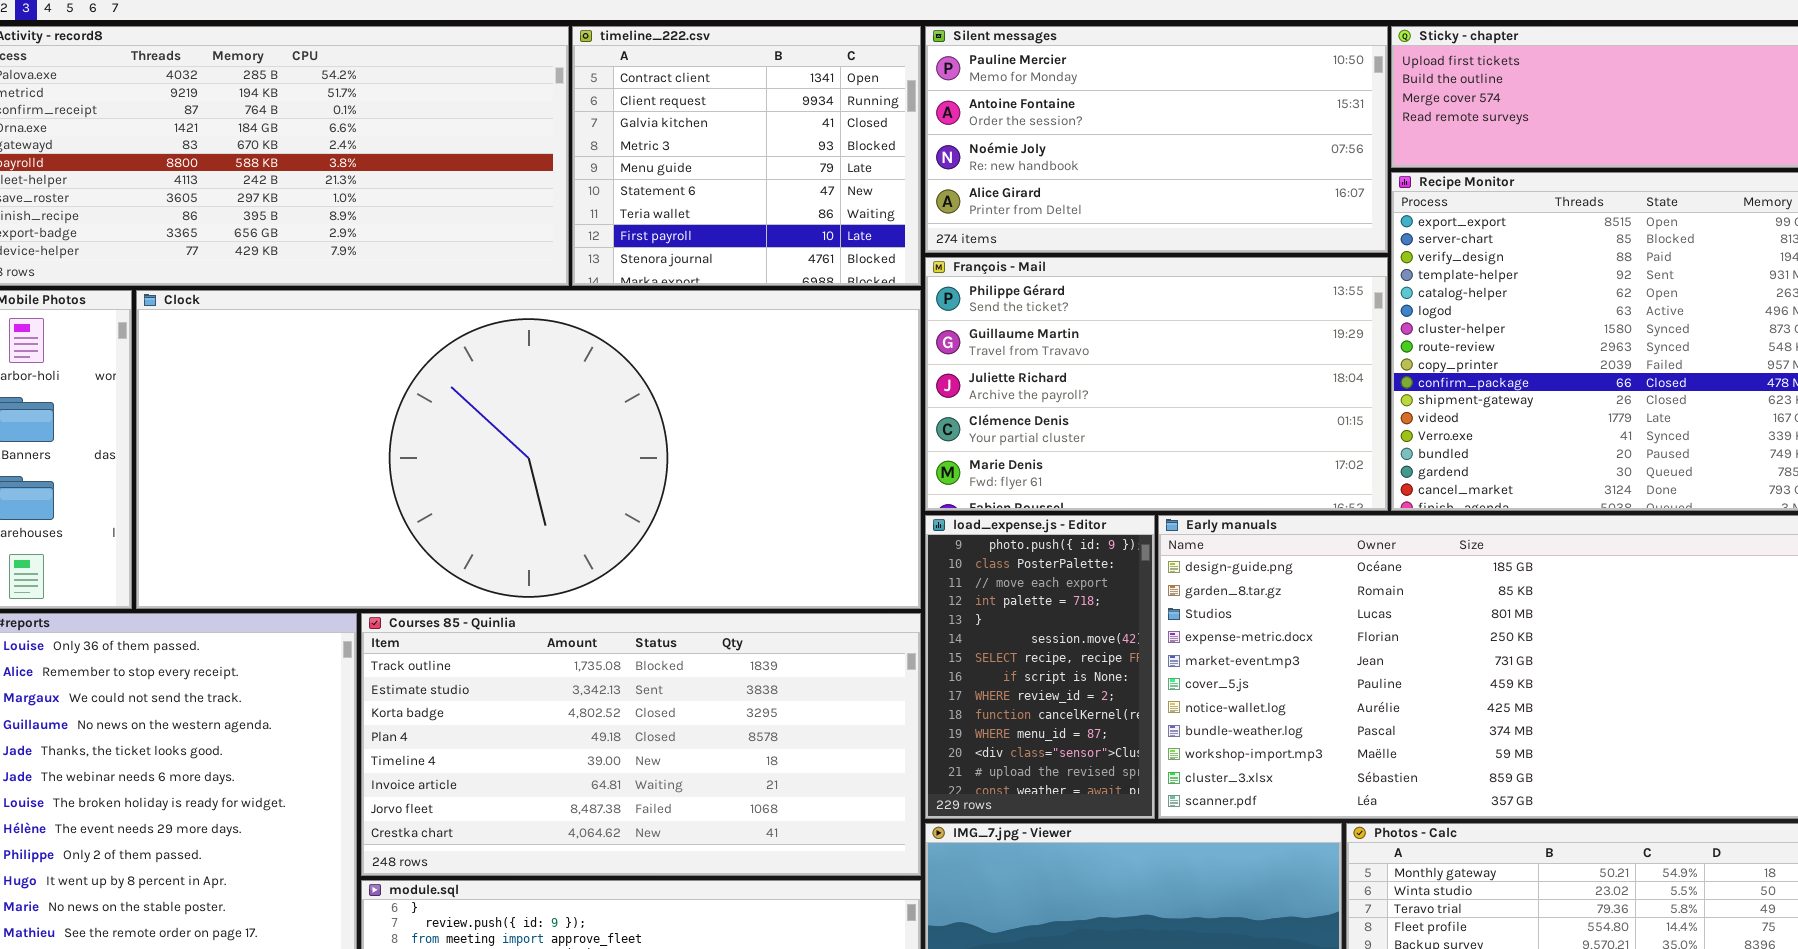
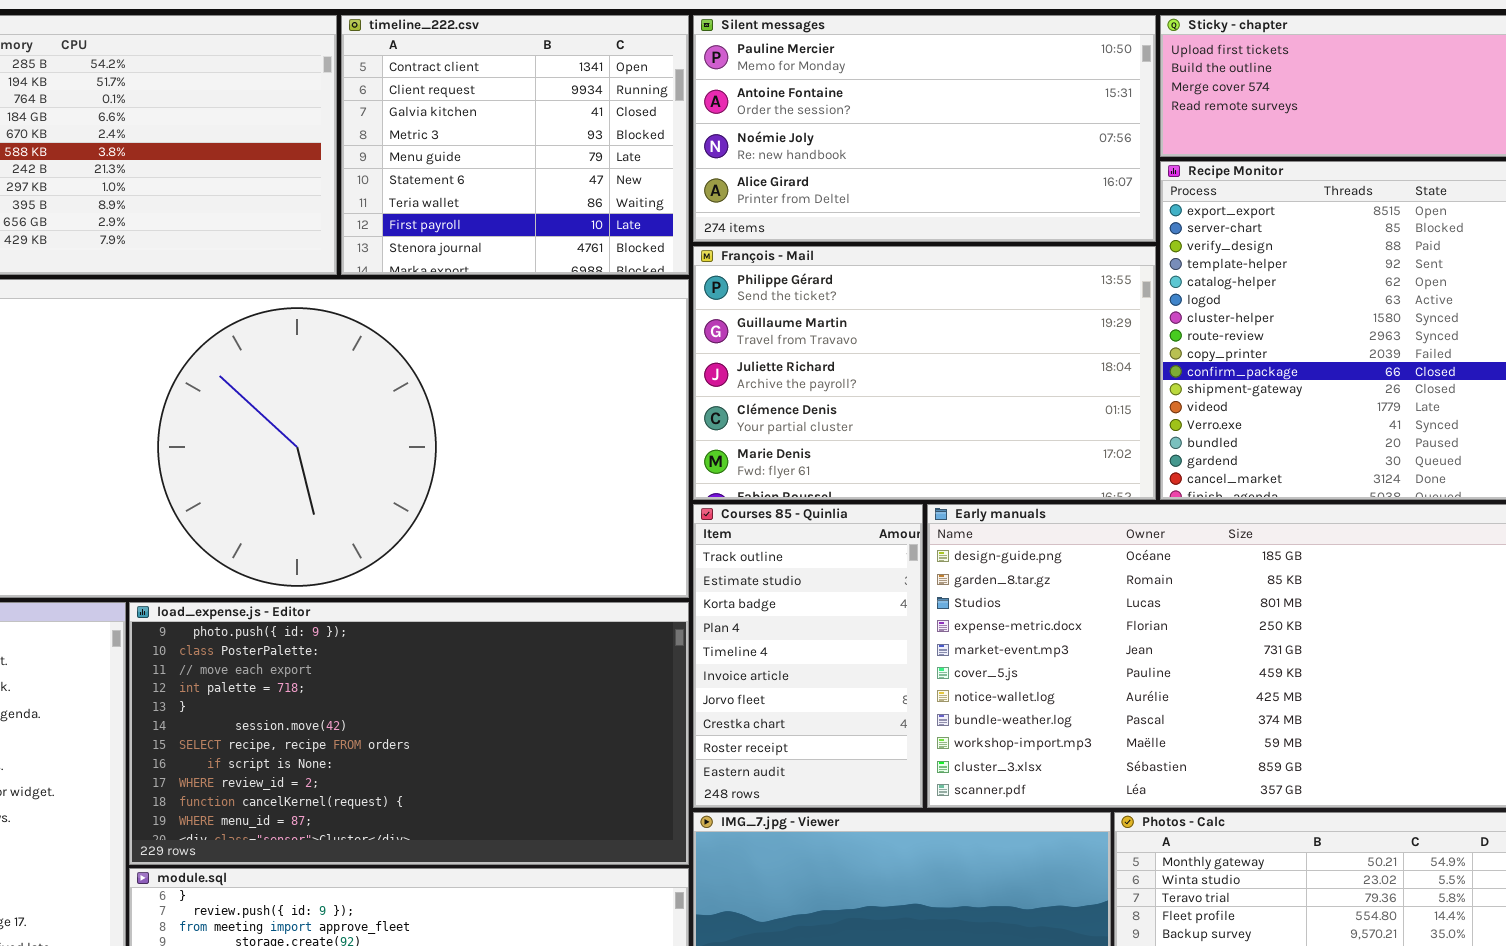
load_expense.js - Editor: [925,515,1155,819] -> [129,602,689,865], moved, resized
Courses 85 - Quinlia: [361,613,921,876] -> [693,504,923,808], moved, resized

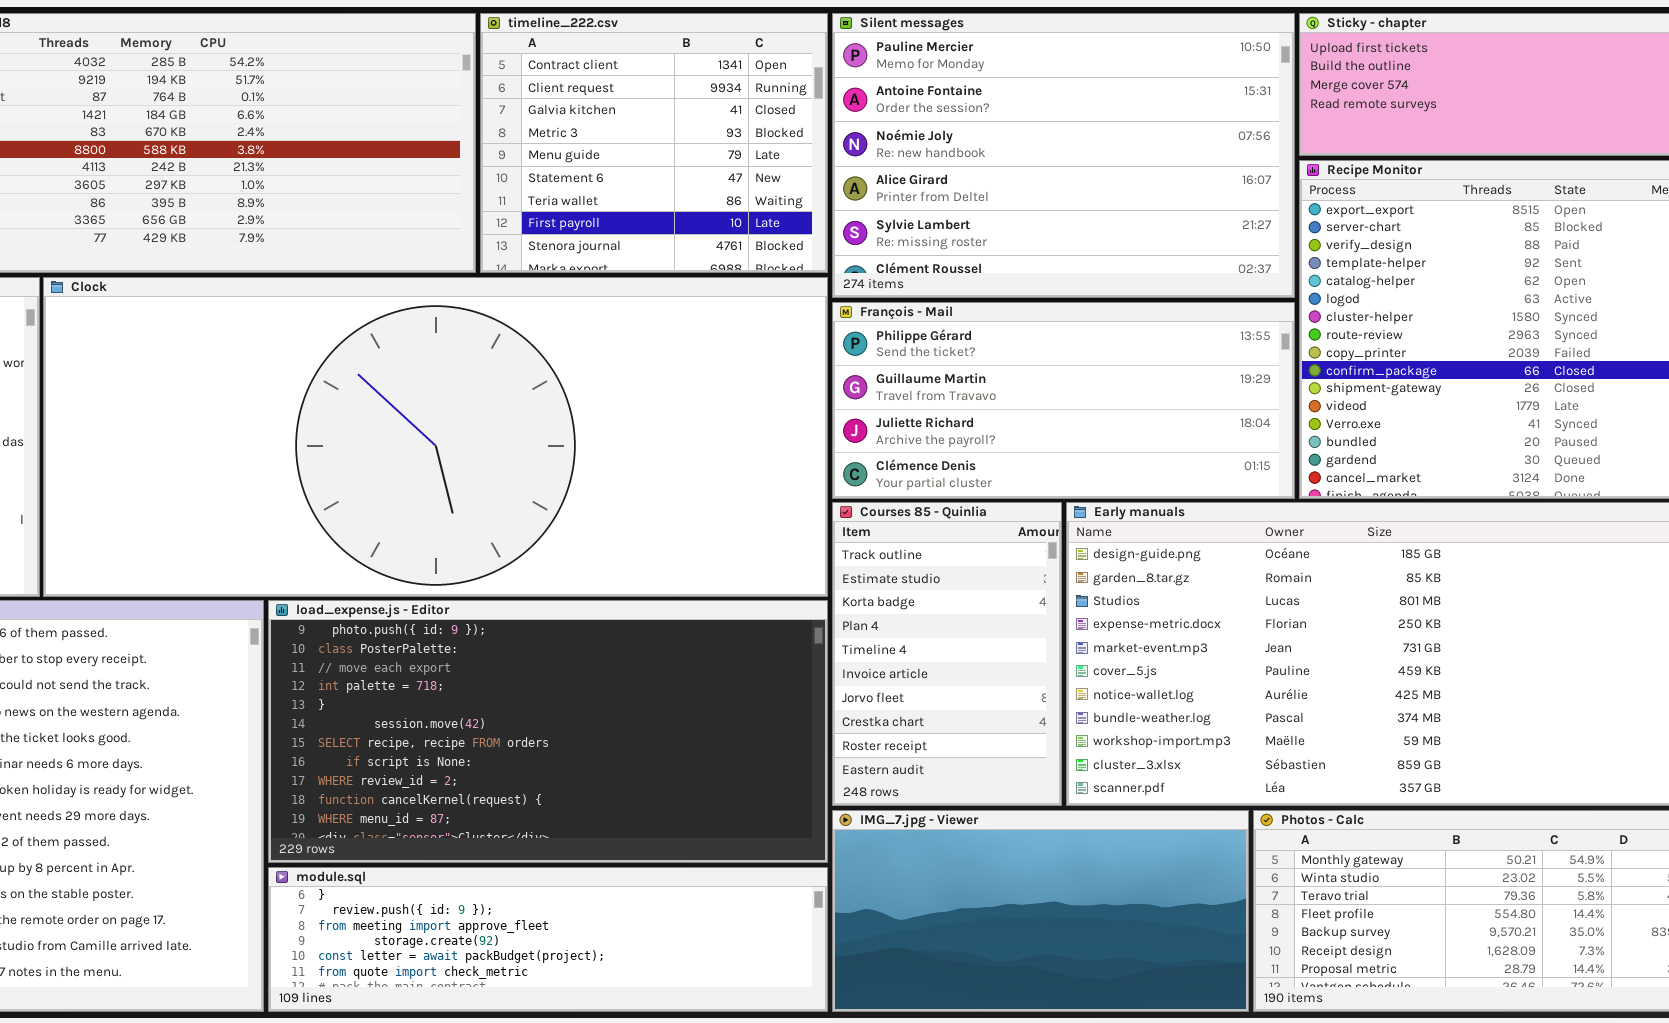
Silent messages: [693,15,1156,242] -> [832,13,1295,298], resized
François - Mail: [693,246,1156,500] -> [832,302,1295,499], resized

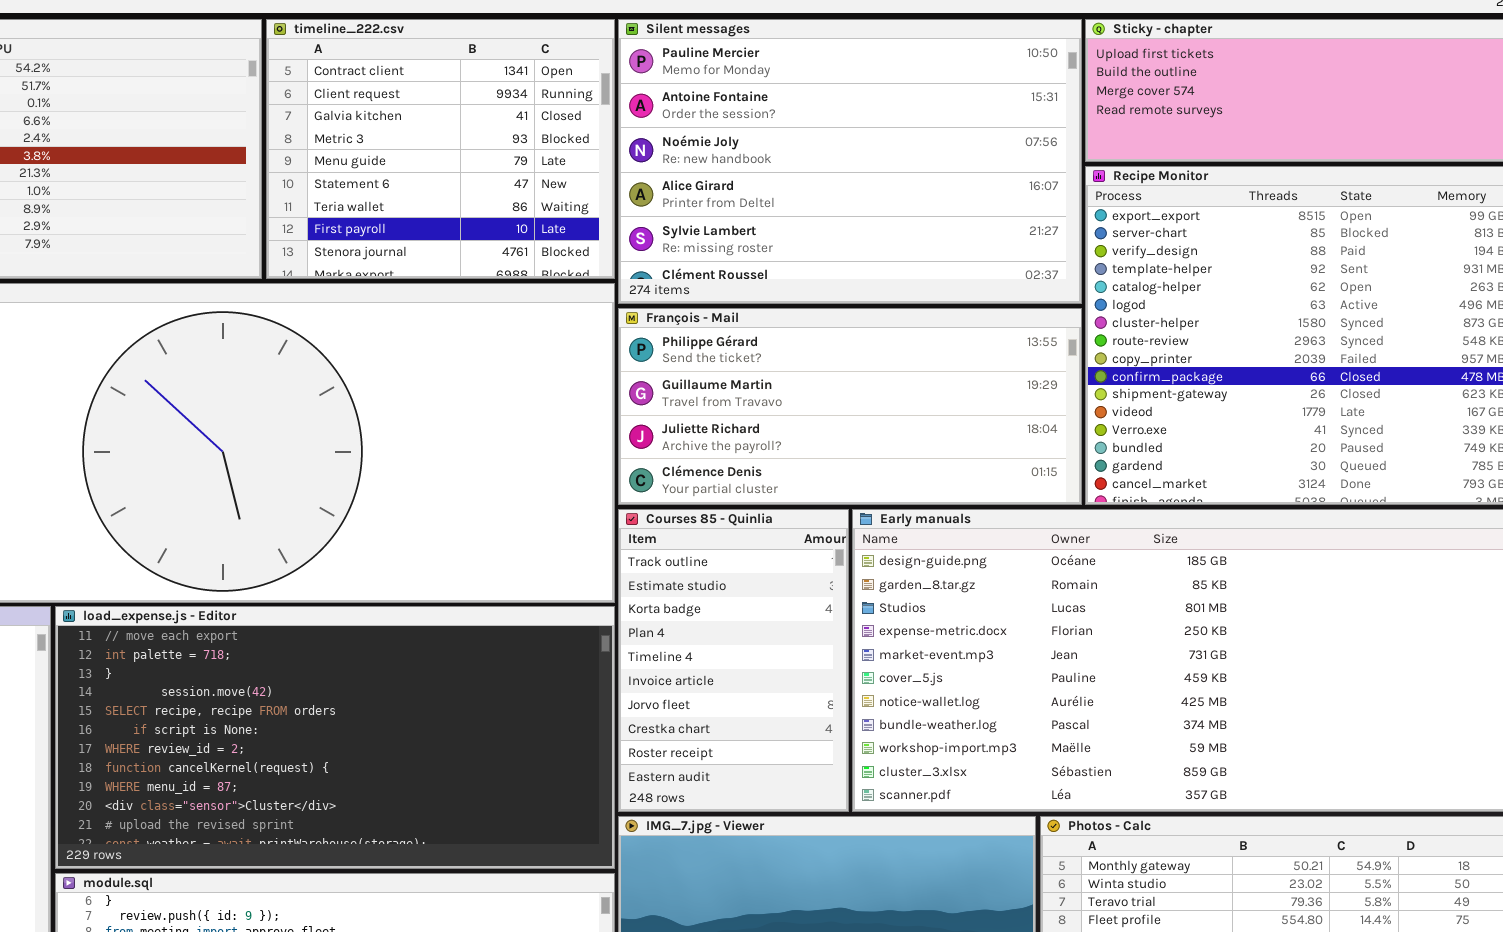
load_expense.js - Editor: [268,600,828,863] -> [55,606,615,869], scrolled down 2 rows

